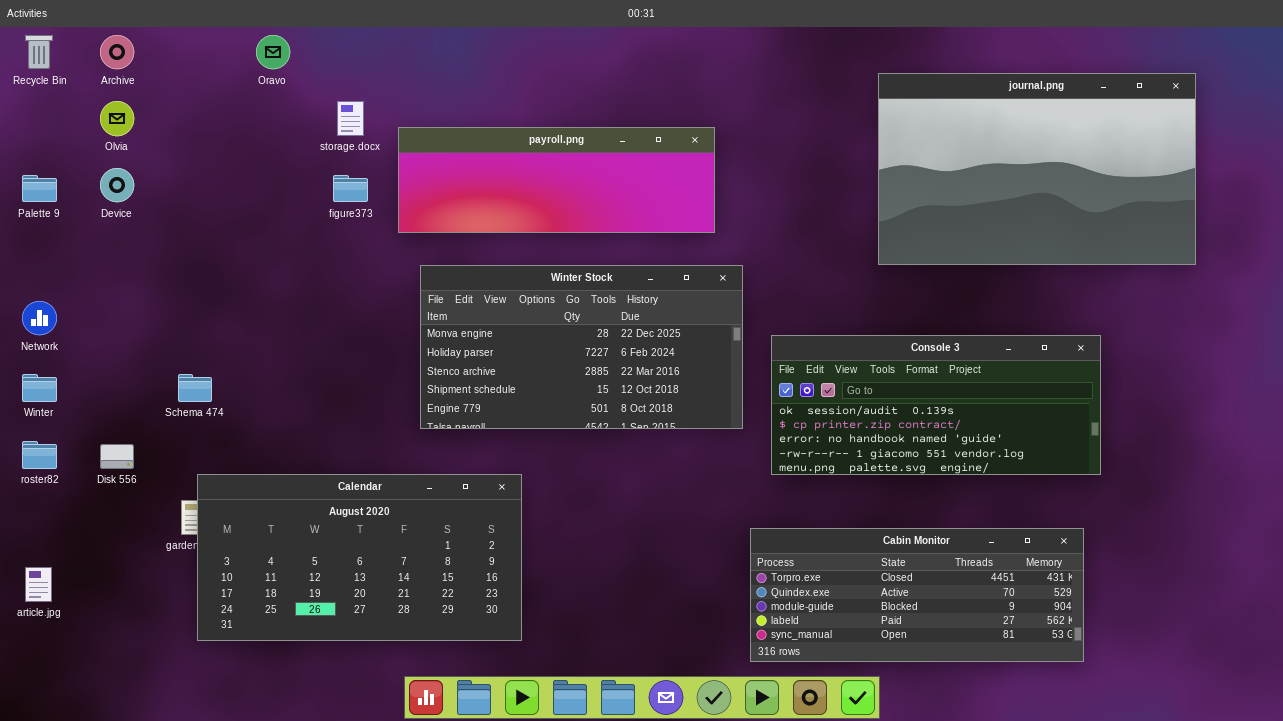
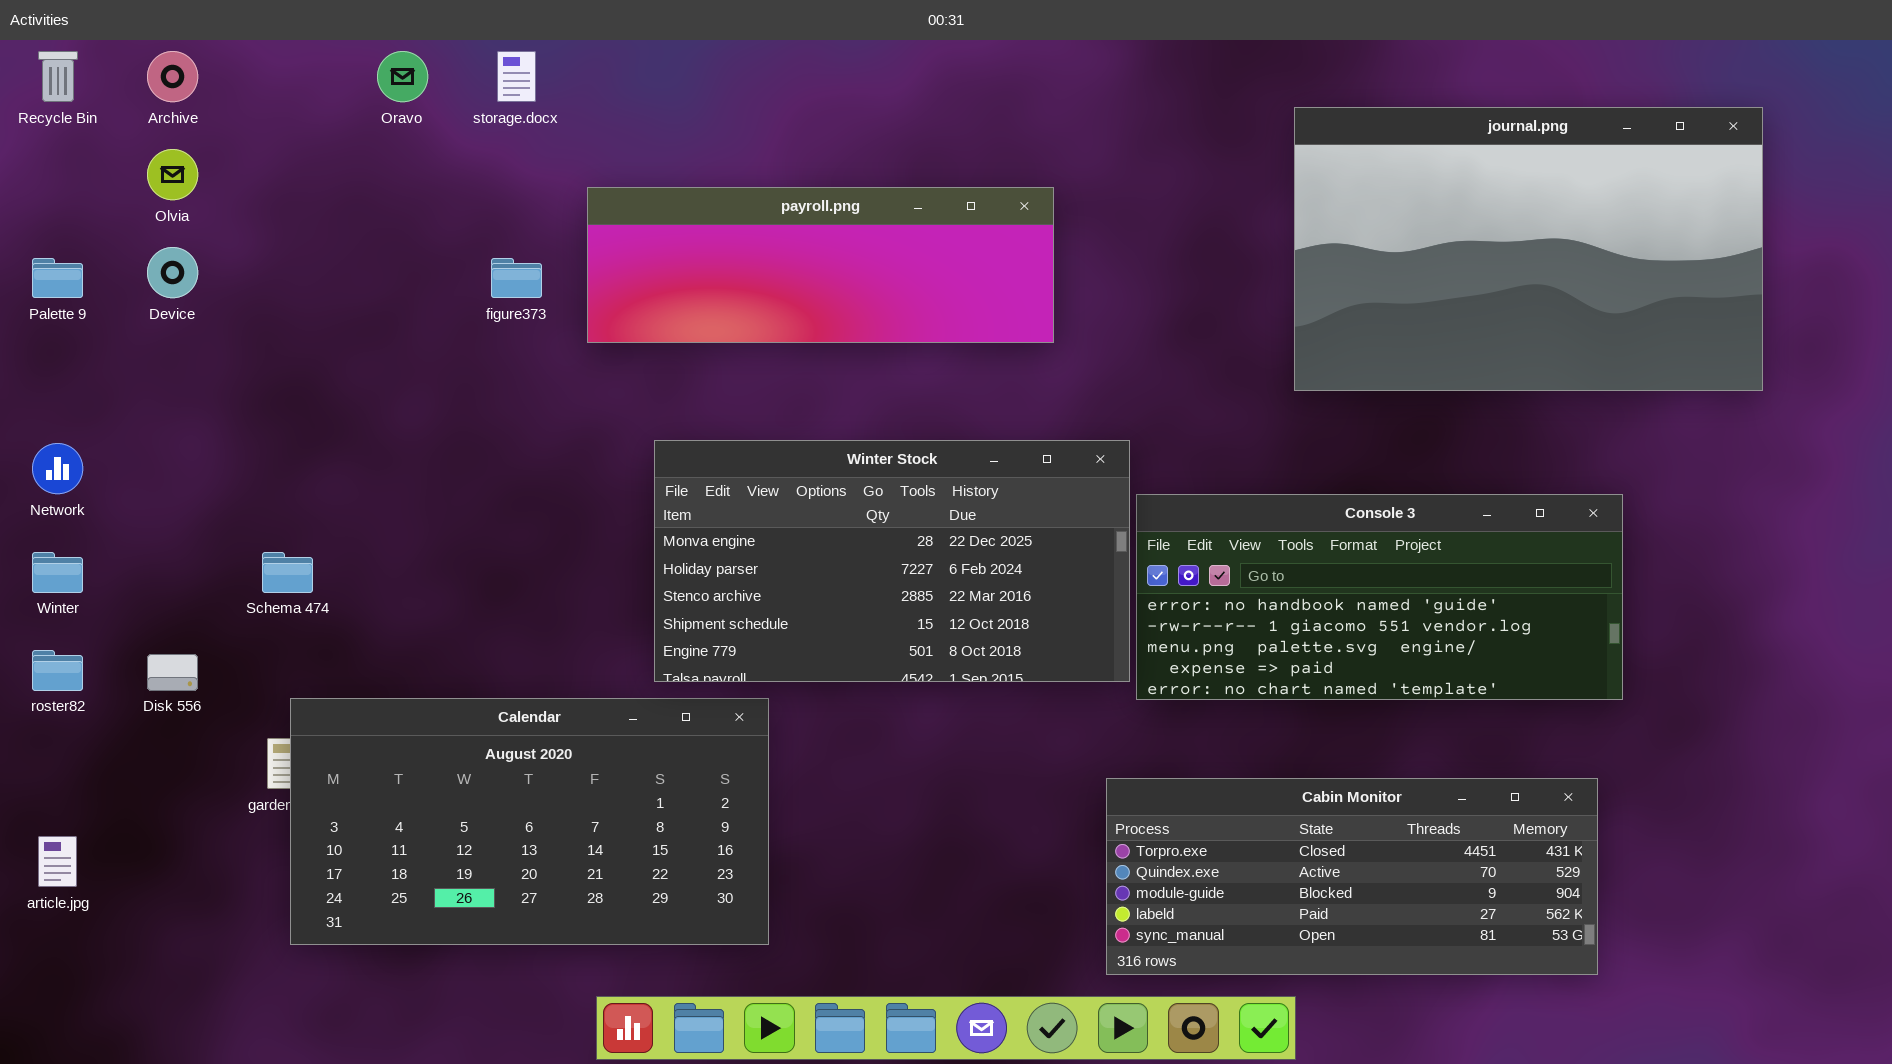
storage.docx: [337,101,364,136] -> [497,51,536,102], moved
Winter Stock: [420,265,743,429] -> [654,440,1130,682], moved
Console 3: [771,335,1101,475] -> [1136,494,1623,700], scrolled down 2 rows

